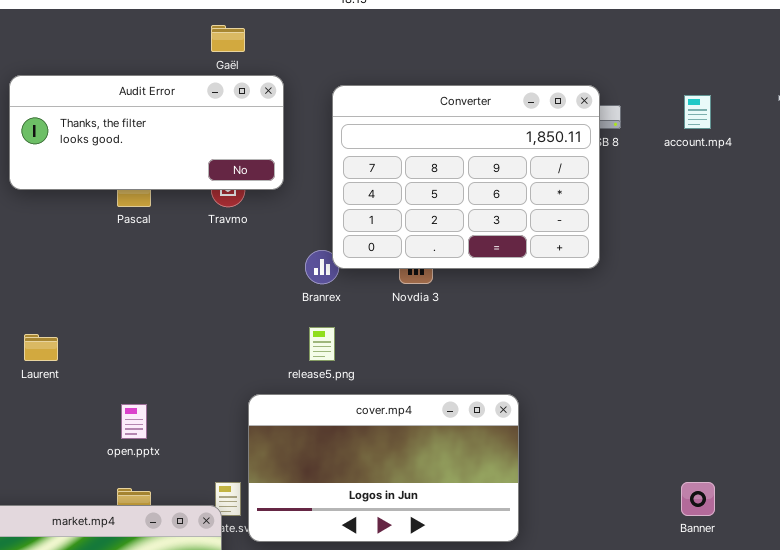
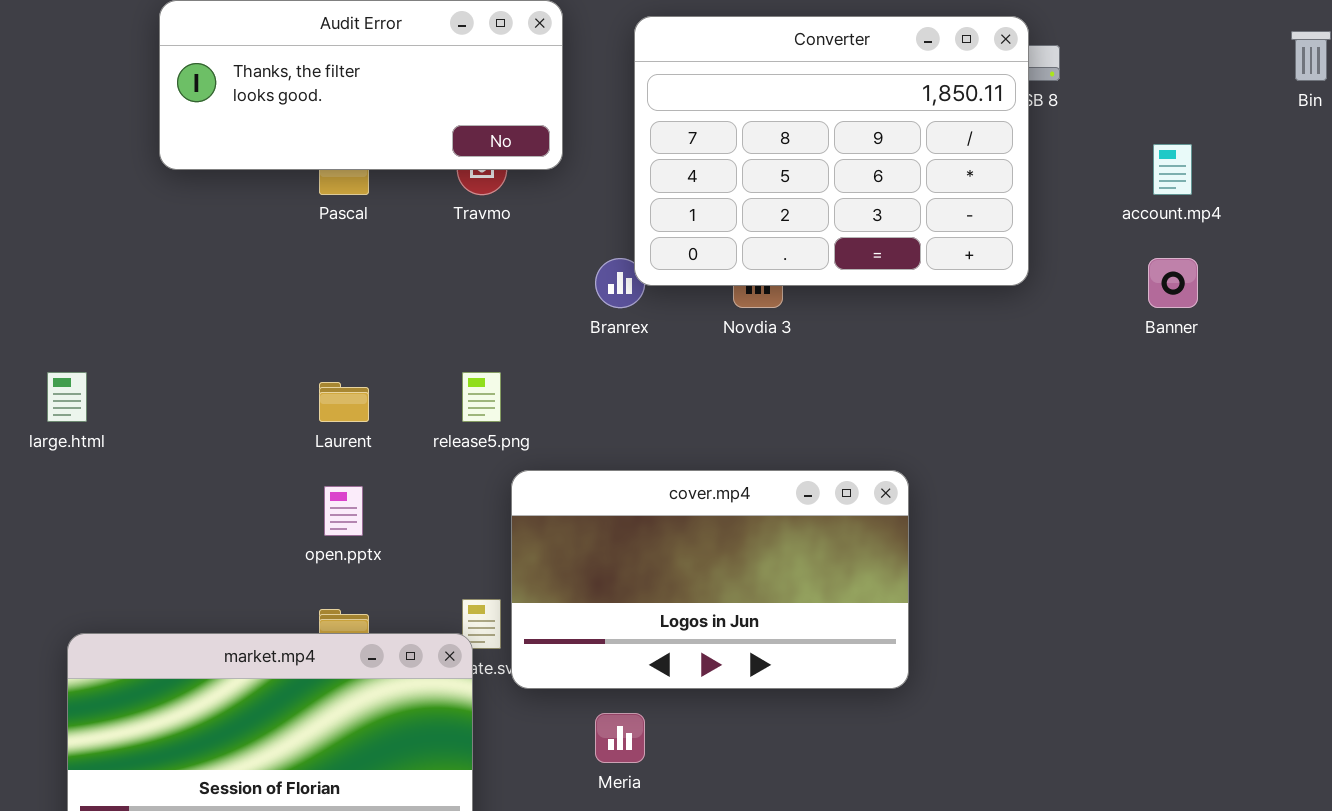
account.mp4: [684,95,711,129] -> [1153,144,1192,195], moved
release5.png: [309,327,335,361] -> [462,372,501,422], moved
Laurent: [24,334,58,361] -> [319,382,369,422], moved
Banner: [681,482,715,516] -> [1148,258,1198,308], moved

